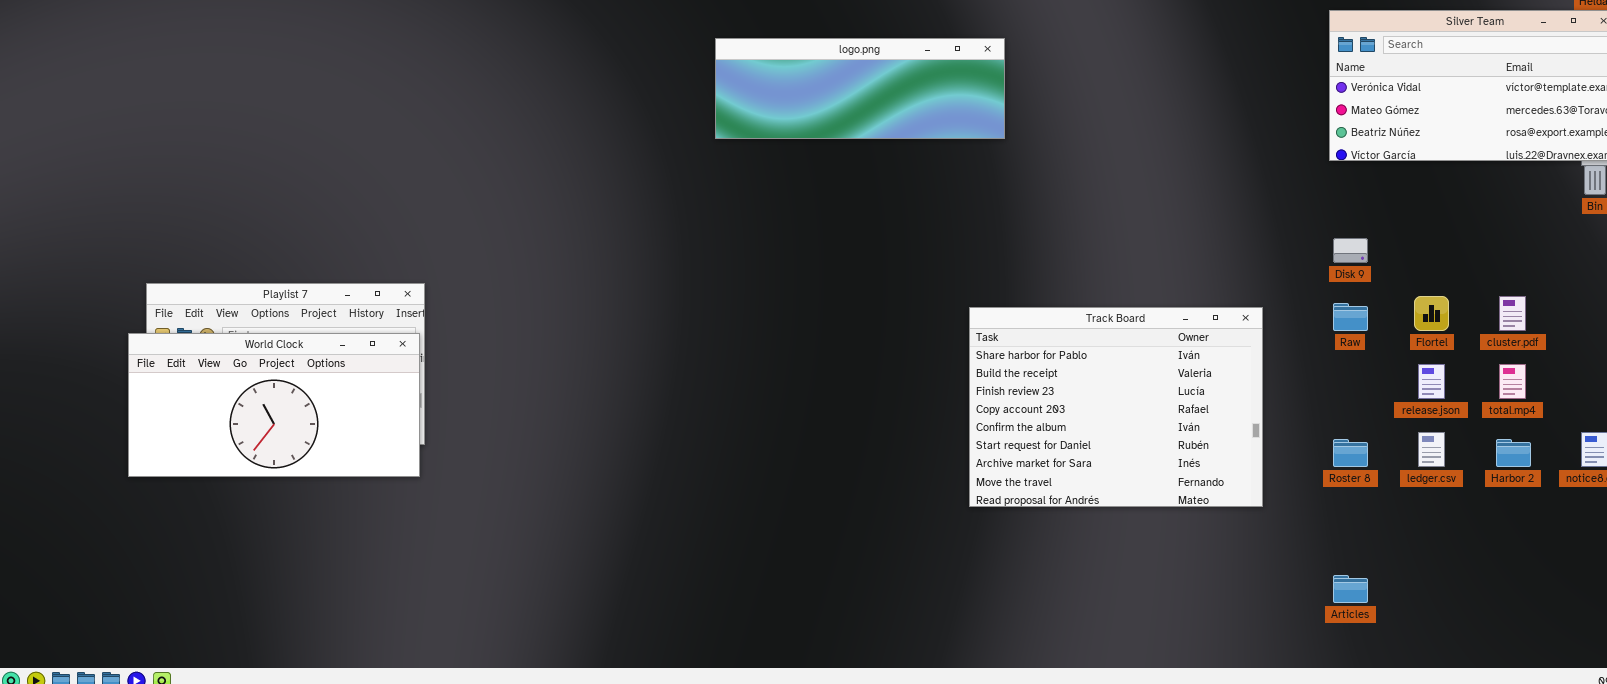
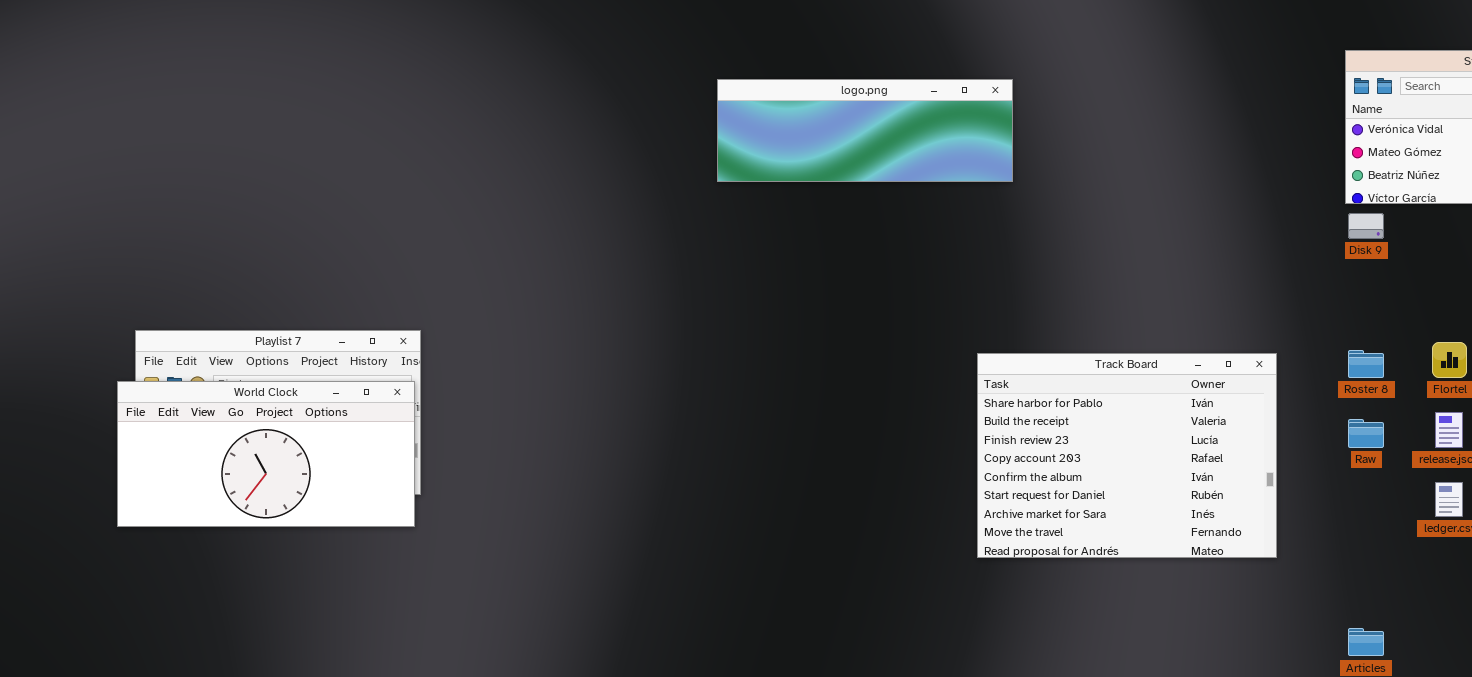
Disk 9: [1333,238,1368,263] -> [1348,213,1384,239], moved
Raw: [1333,303,1368,331] -> [1348,419,1384,448], moved
Roster 8: [1333,439,1368,467] -> [1348,350,1384,378], moved

